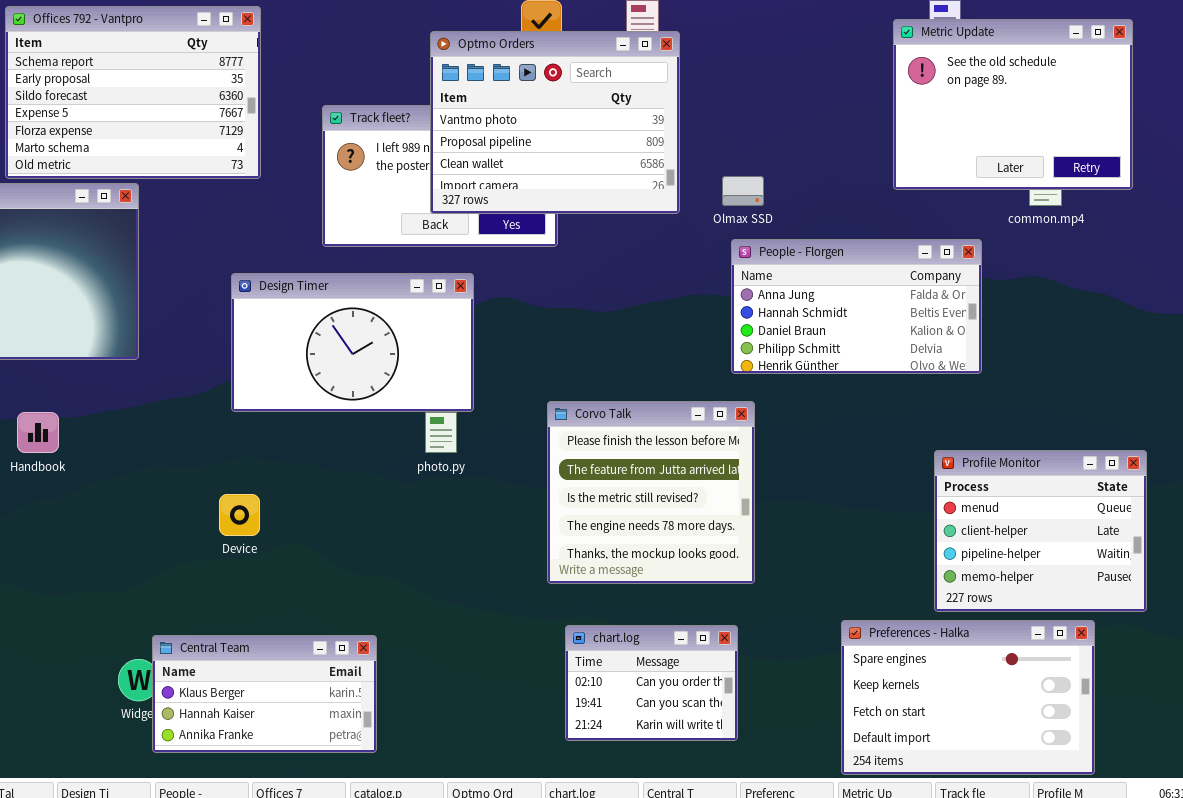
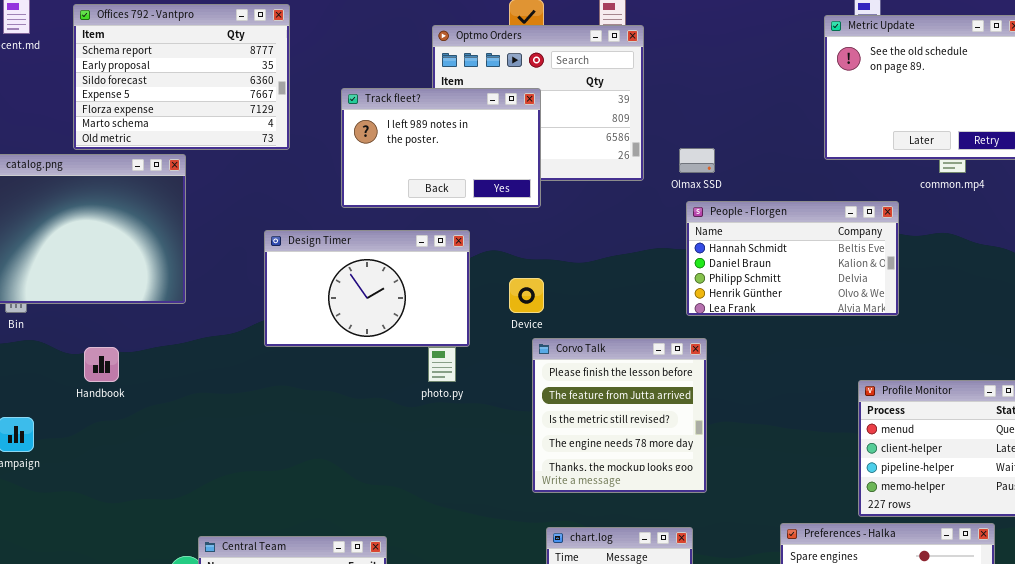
Track fleet?: [322,105,558,247] -> [341,88,541,208], raised
People - Florgen: [731,239,982,374] -> [686,201,899,316], scrolled down 1 row
Device: [219,494,260,536] -> [509,278,544,313], moved

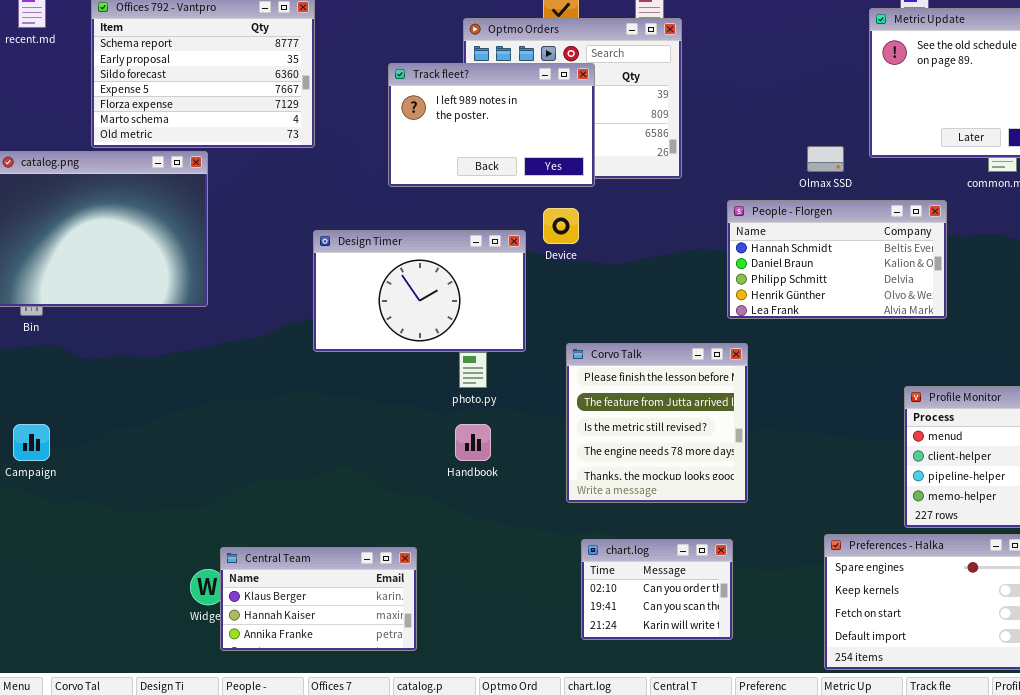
Track fleet?: [341,88,541,208] -> [388,63,595,187], moved
Olmax SSD: [679,148,715,173] -> [807,146,844,172], moved
Design Timer: [264,230,470,347] -> [313,230,526,352], moved
Device: [509,278,544,313] -> [543,208,579,244], moved
Handbook: [84,347,119,382] -> [455,424,491,461], moved

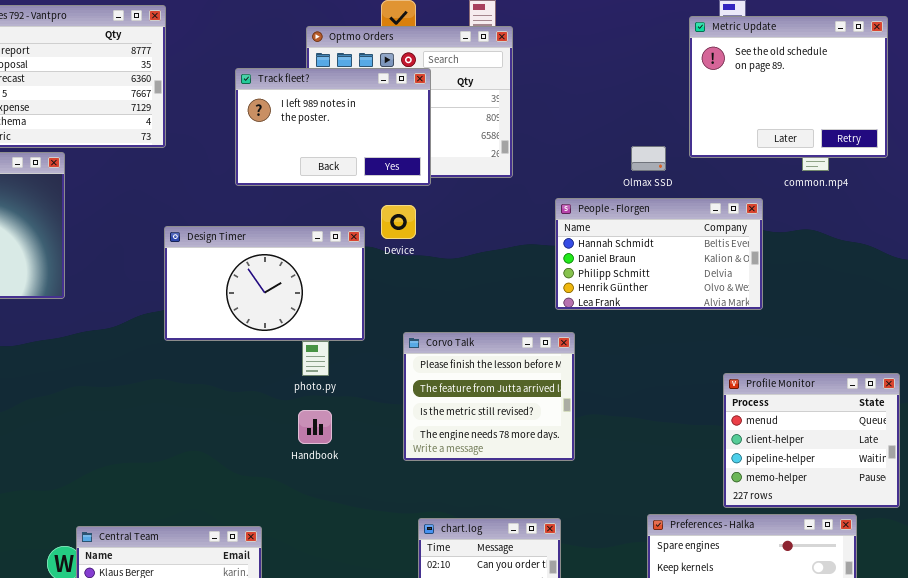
Corvo Talk: [566,343,748,503] -> [403,332,575,461], resized

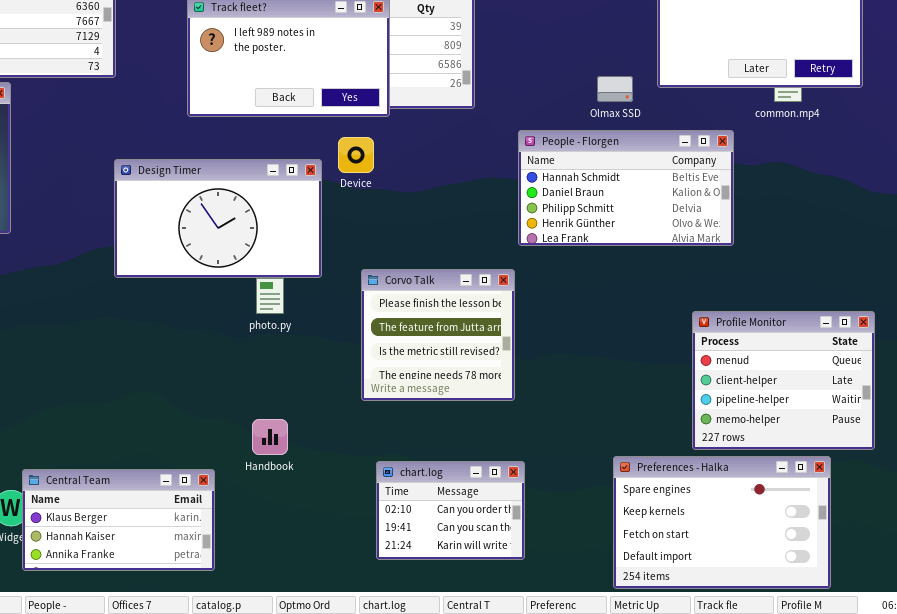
Corvo Talk: [403,332,575,461] -> [361,269,515,401], resized
Handbook: [298,410,332,444] -> [252,419,288,455], moved

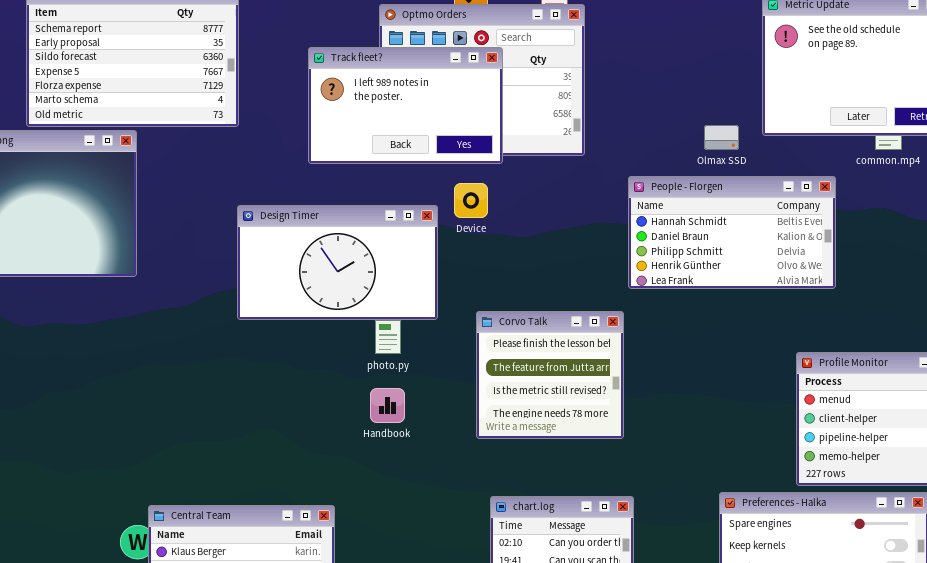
Handbook: [252,419,288,455] -> [370,388,405,423], moved

